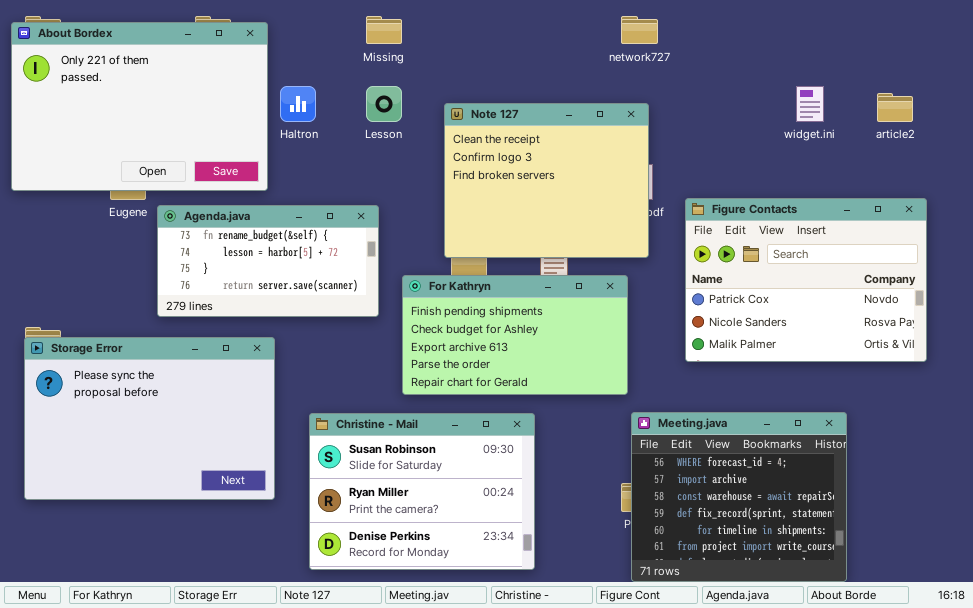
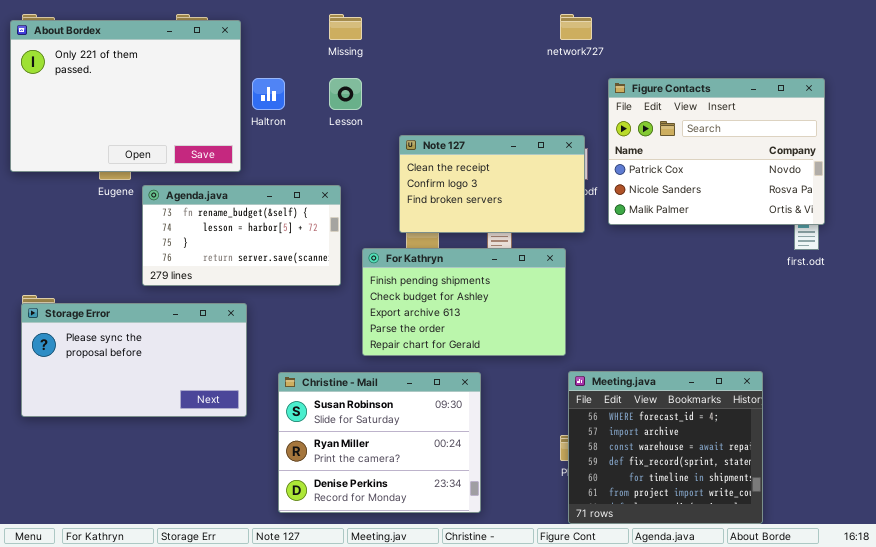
Note 127: [444,103,649,258] -> [399,135,585,233], resized
Figure Contacts: [685,198,927,362] -> [608,78,825,225], moved
Storage Error: [24,337,275,500] -> [21,303,247,417], resized

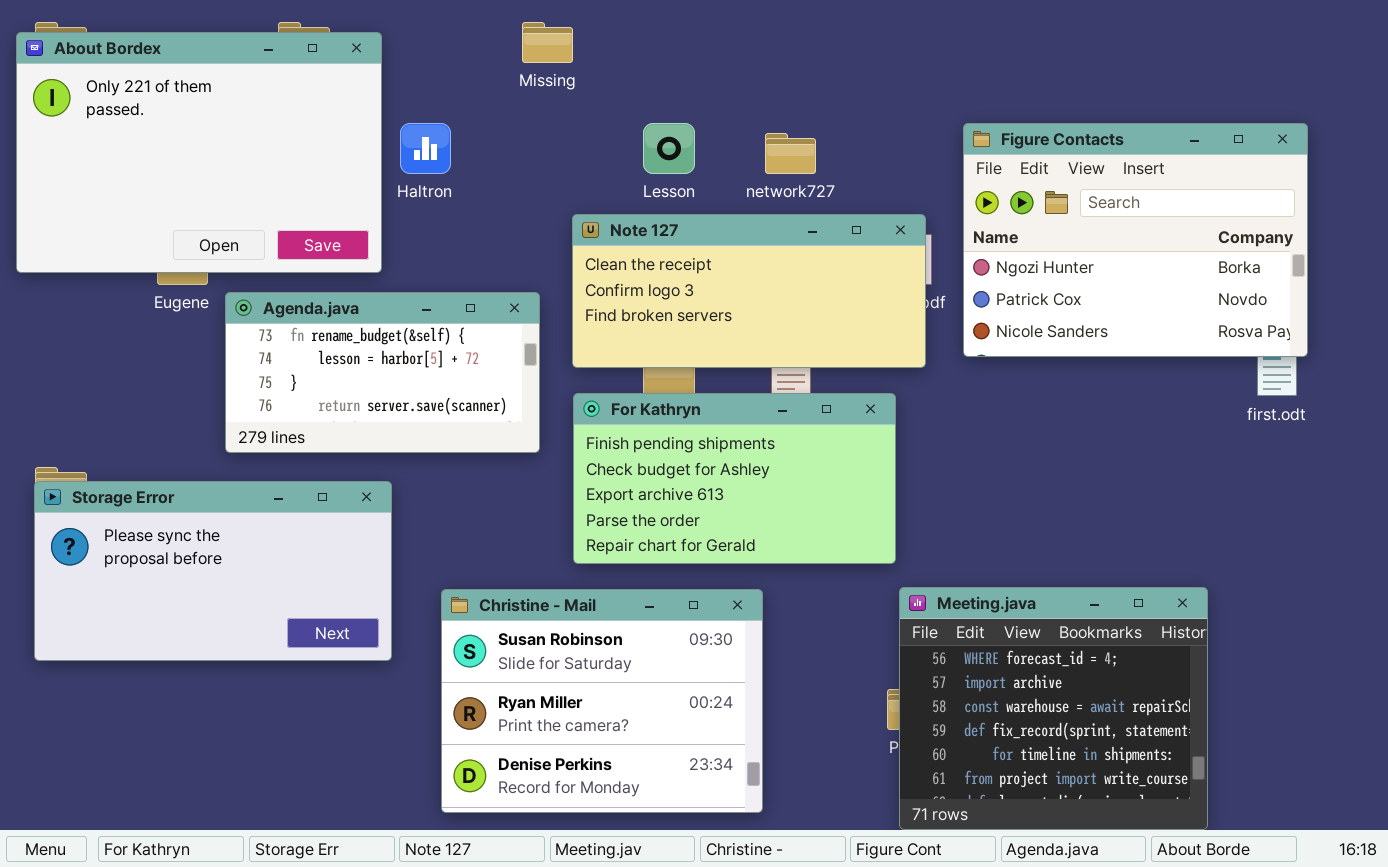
network727: [560,14,592,40] -> [765,133,816,174], moved
Lesson: [329,78,362,110] -> [643,123,695,174], moved
Figure Contacts: [608,78,825,225] -> [963,123,1308,357], scrolled up 1 row
Note 127: [399,135,585,233] -> [572,214,926,368], resized

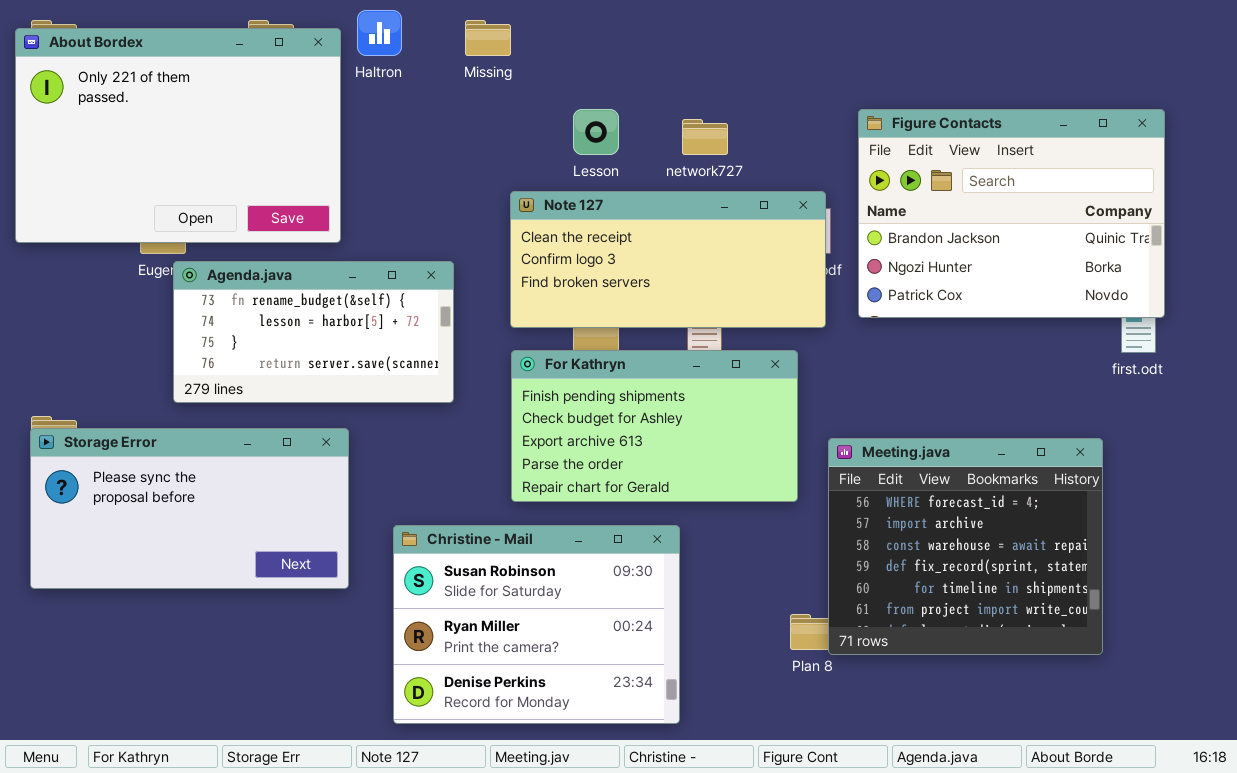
Haltron: [400,123,451,174] -> [357,10,402,56], moved
Figure Contacts: [963,123,1308,357] -> [858,109,1165,318], scrolled up 1 row
Agenda.java: [225,292,540,453] -> [173,261,454,403], moved
Meeting.java: [899,587,1208,830] -> [828,438,1103,655], moved

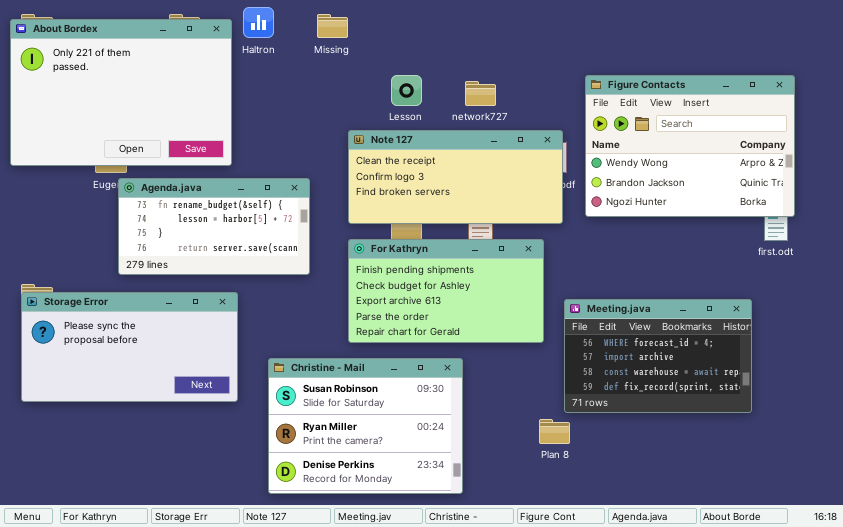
Figure Contacts: [858,109,1165,318] -> [585,75,795,217], scrolled up 1 row
Meeting.java: [828,438,1103,655] -> [564,299,752,413], resized

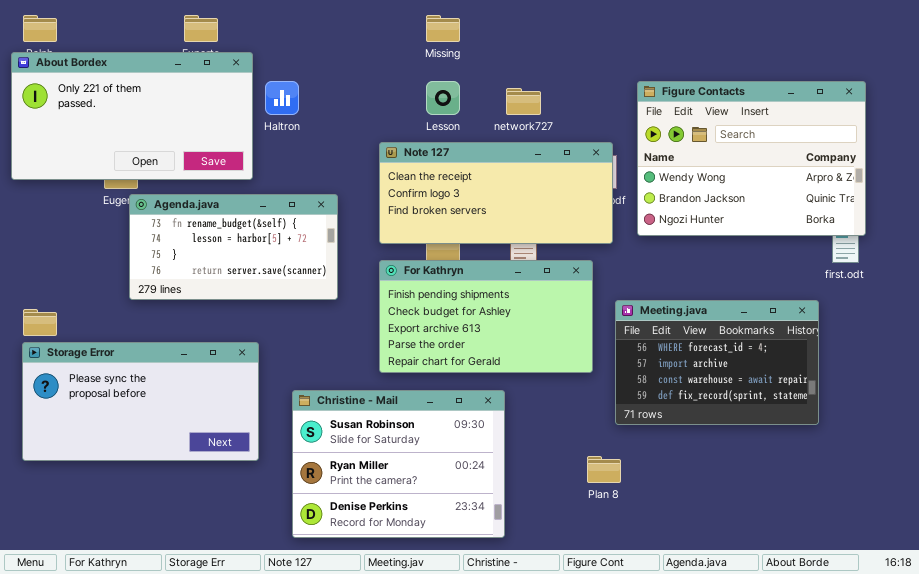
Haltron: [243,7,274,38] -> [265,81,299,115], moved
Missing: [317,14,348,38] -> [426,15,460,42], moved
About Bordex: [10,19,232,166] -> [11,52,253,180], resized
Storage Error: [21,292,238,402] -> [22,342,259,461], moved
Meeting.java: [564,299,752,413] -> [615,300,819,425], moved

